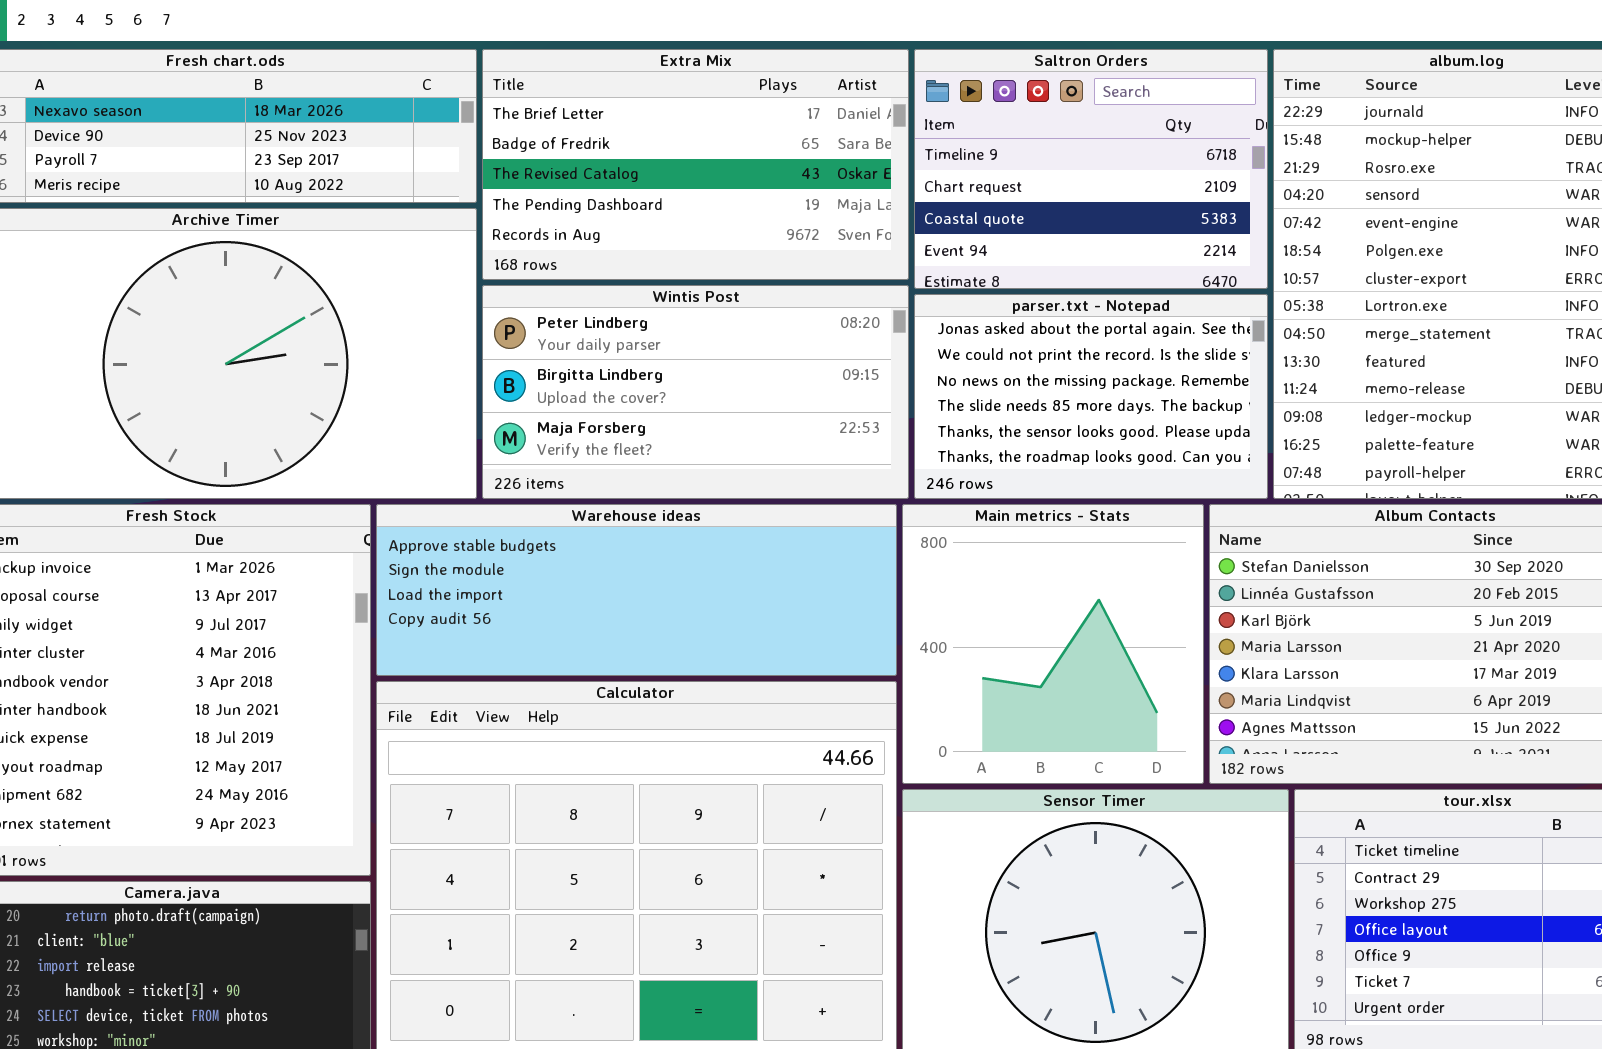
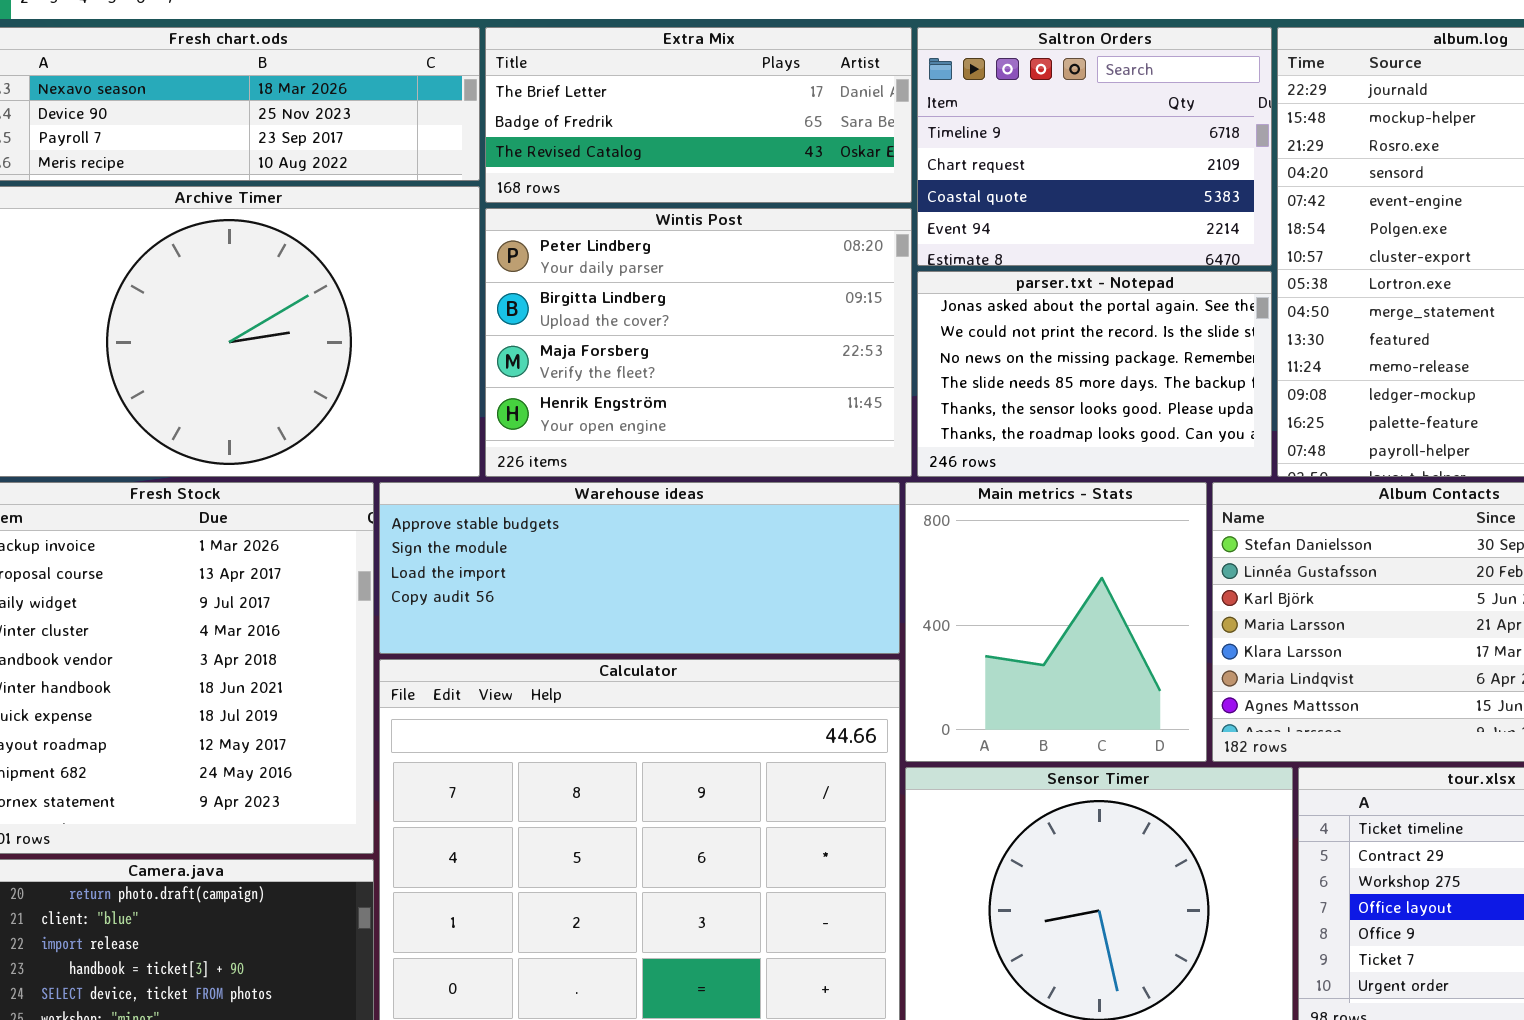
Extra Mix: [482,49,909,280] -> [485,27,912,203], resized
Wintis Post: [482,285,909,499] -> [485,208,912,477], resized

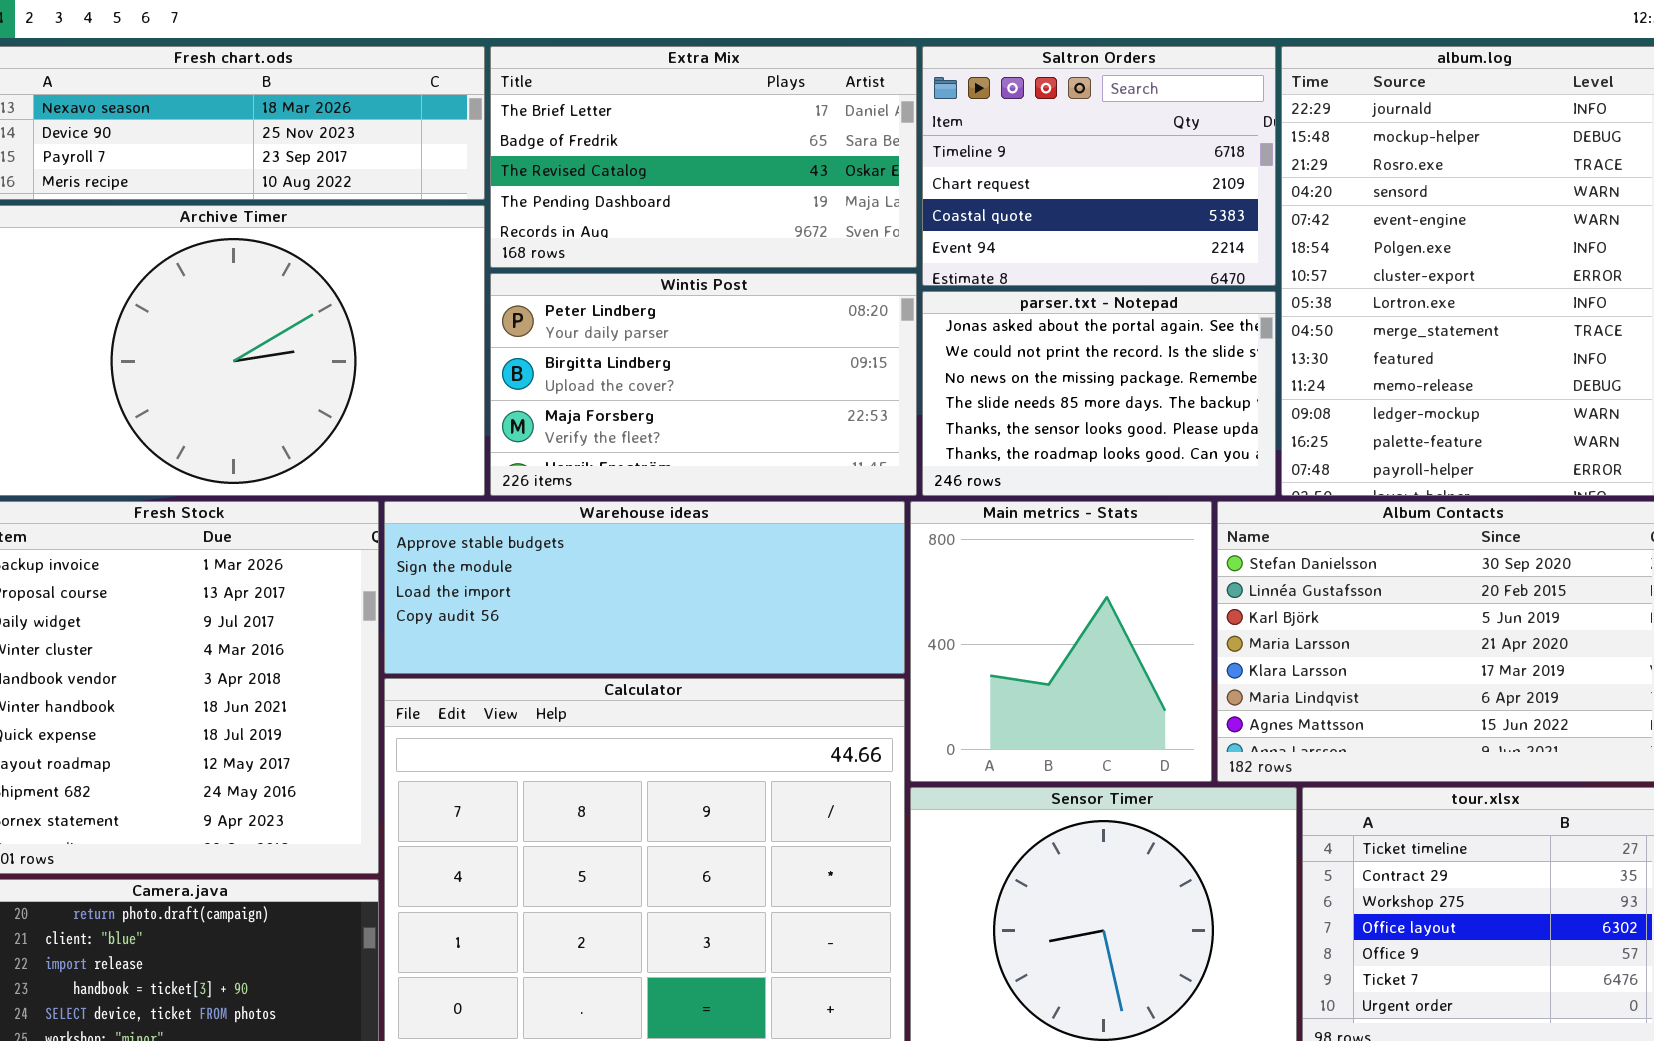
Extra Mix: [485,27,912,203] -> [490,46,917,268], resized
Wintis Post: [485,208,912,477] -> [490,273,917,496], resized

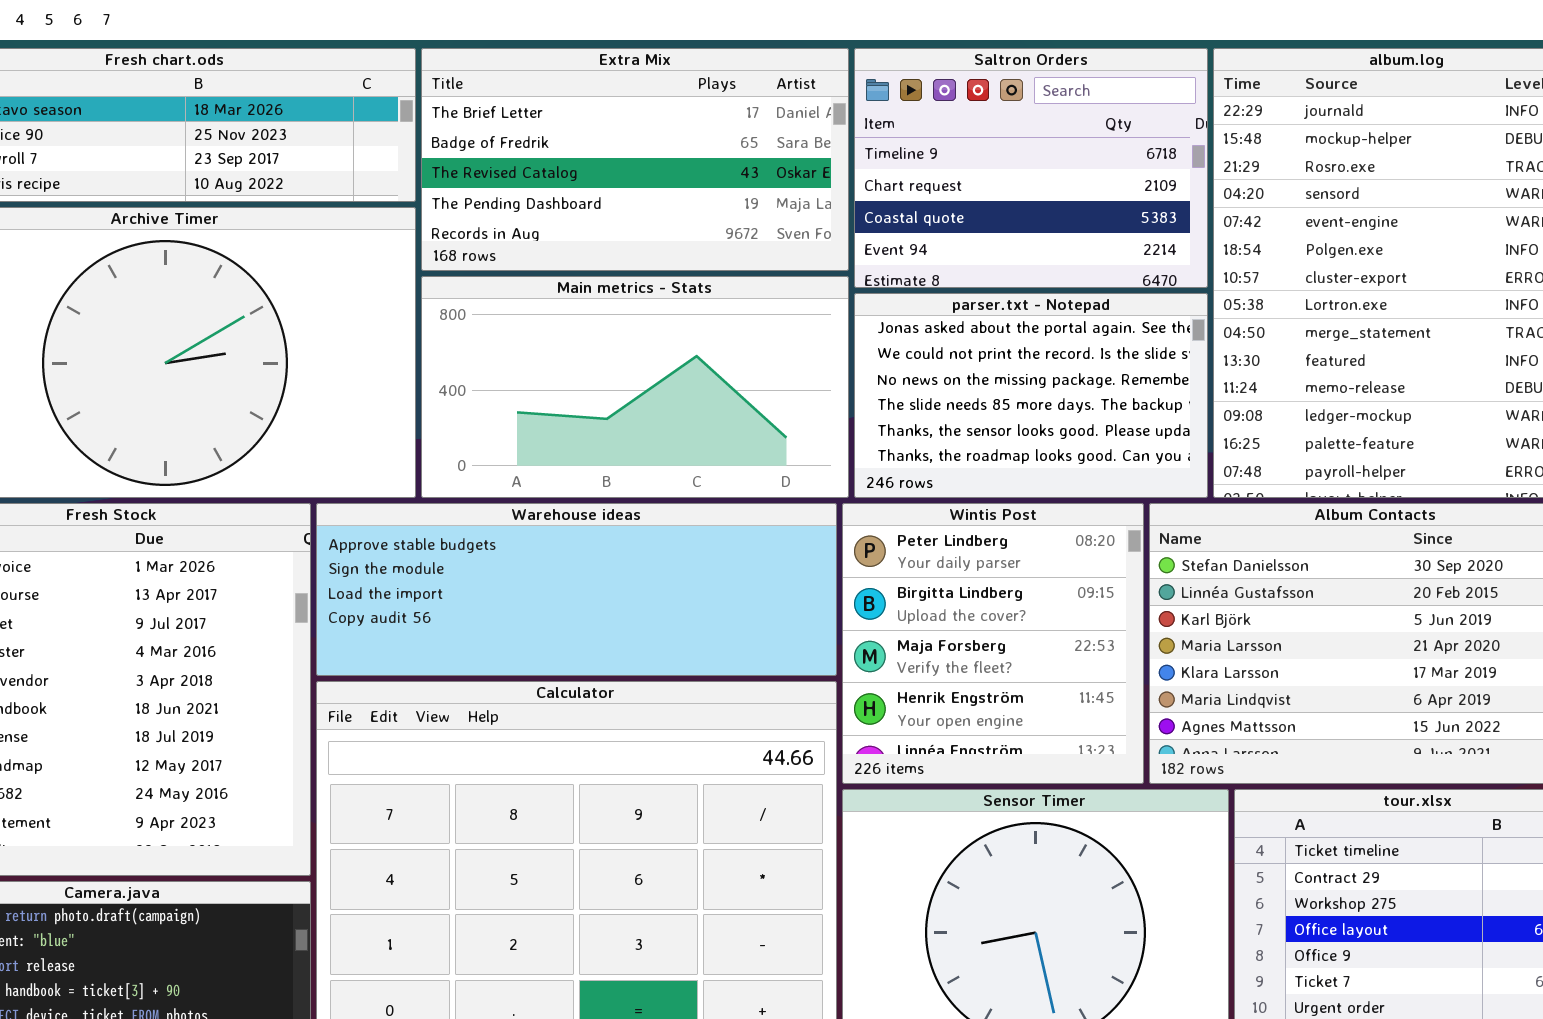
Wintis Post: [490,273,917,496] -> [842,503,1144,784], moved, resized
Main metrics - Stats: [910,501,1212,782] -> [421,276,849,498], moved, resized

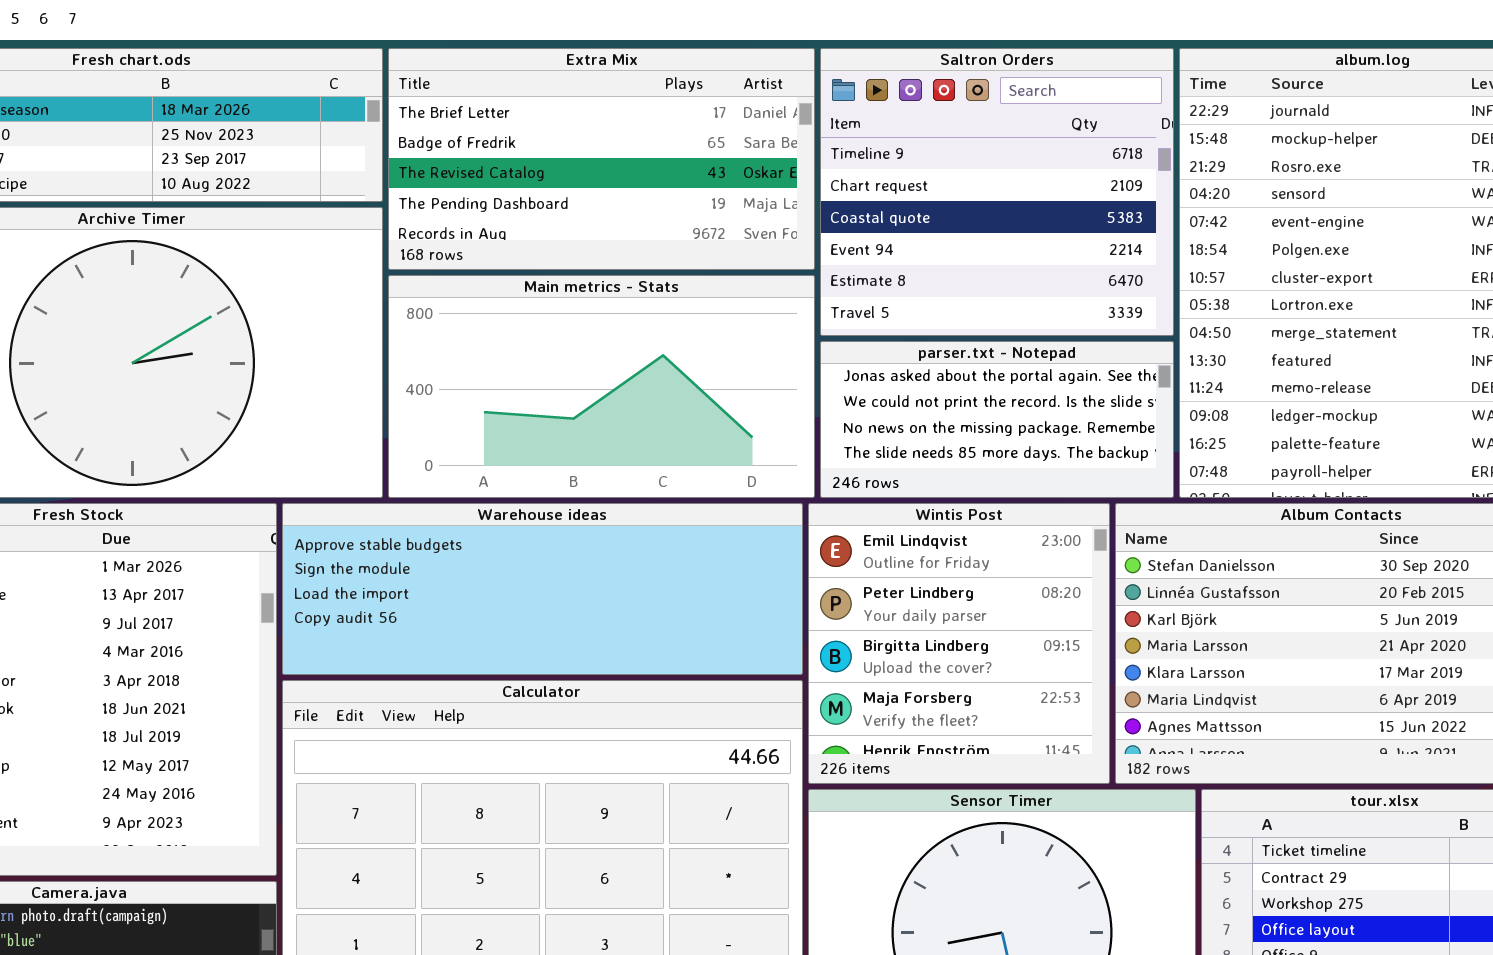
Saltron Orders: [854,48,1208,288] -> [820,48,1174,336], resized
parser.txt - Notepad: [854,293,1208,498] -> [820,341,1174,498], resized
Wintis Post: [842,503,1144,784] -> [808,503,1110,784], scrolled up 1 row

